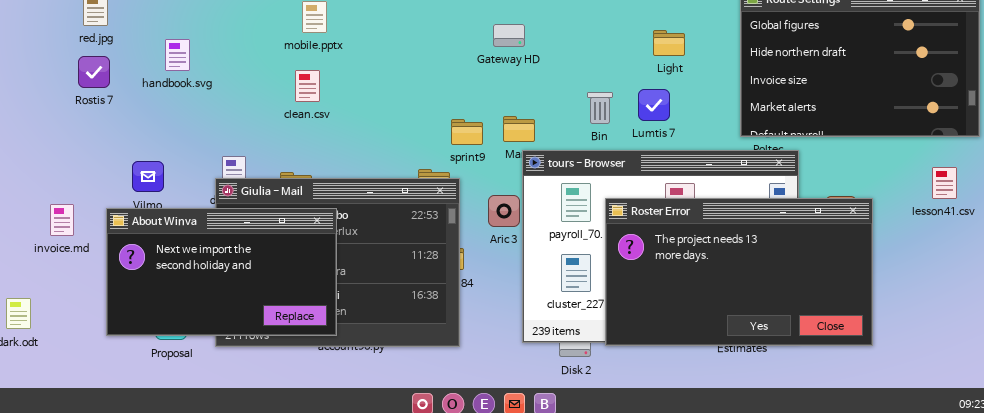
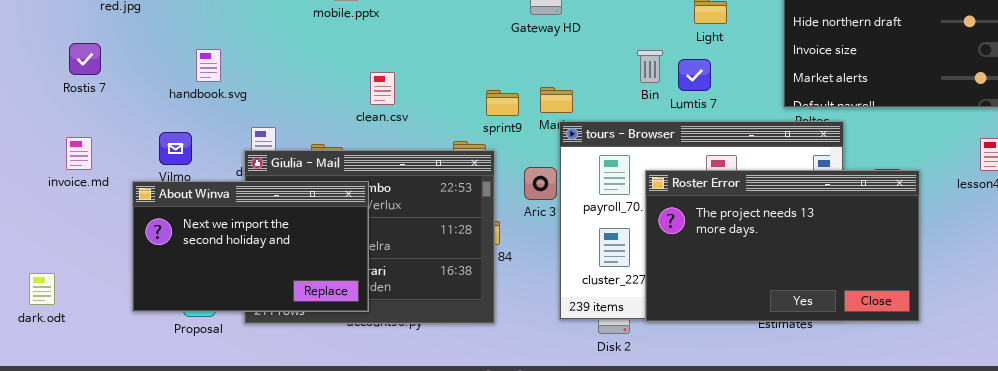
handbook.svg: [165,39,190,71] -> [196,49,221,82], moved
Rostis 7: [78,56,110,88] -> [69,43,101,75], moved
clean.csv: [295,70,320,102] -> [370,72,395,105], moved
Bin: [587,92,613,124] -> [637,50,663,83], moved
invoice.md: [50,204,74,236] -> [66,137,92,170], moved

